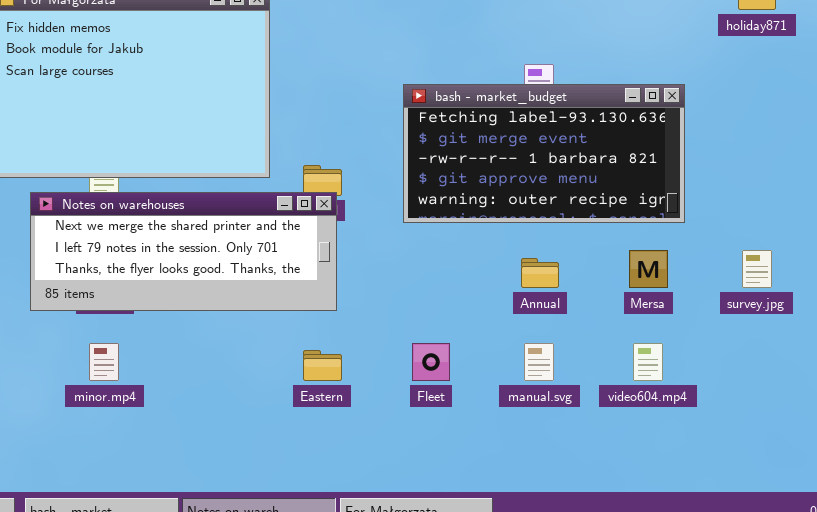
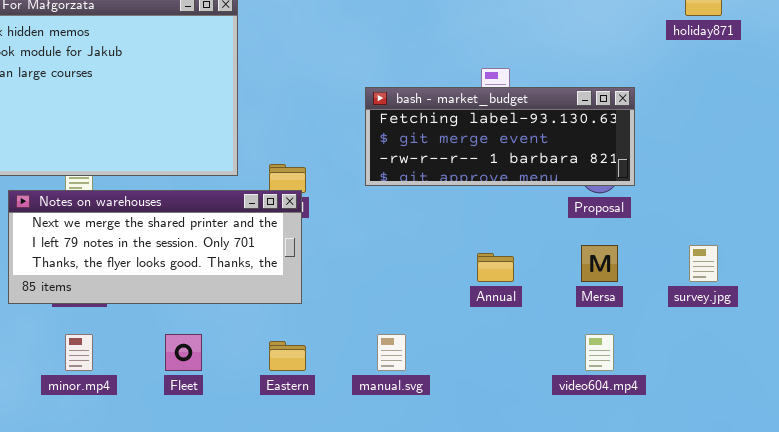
bash - market_budget: [403,84,685,223] -> [365,87,635,186], resized
Fleet: [412,343,450,381] -> [165,334,202,371], moved
manual.svg: [524,343,554,381] -> [377,334,406,371], moved

